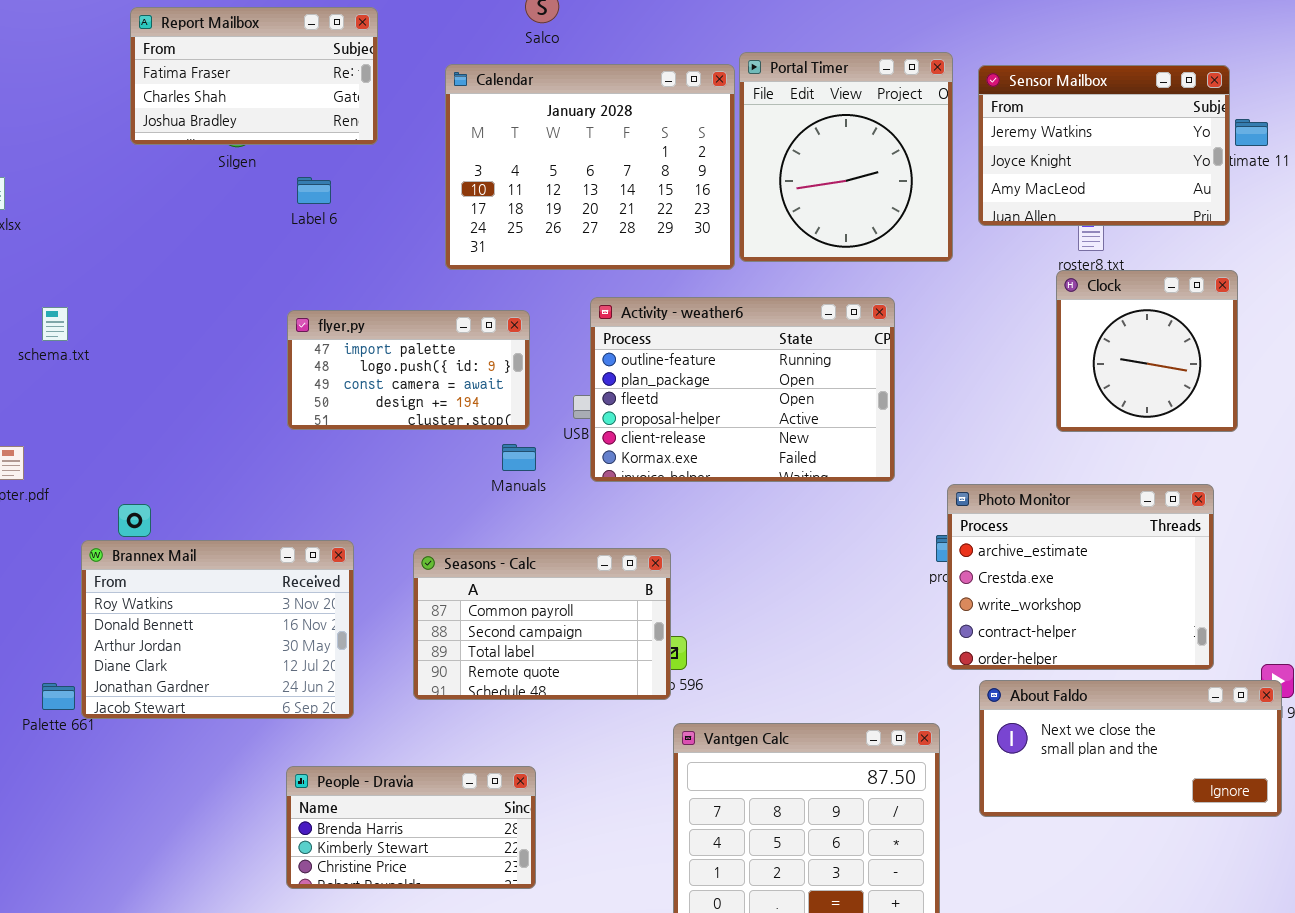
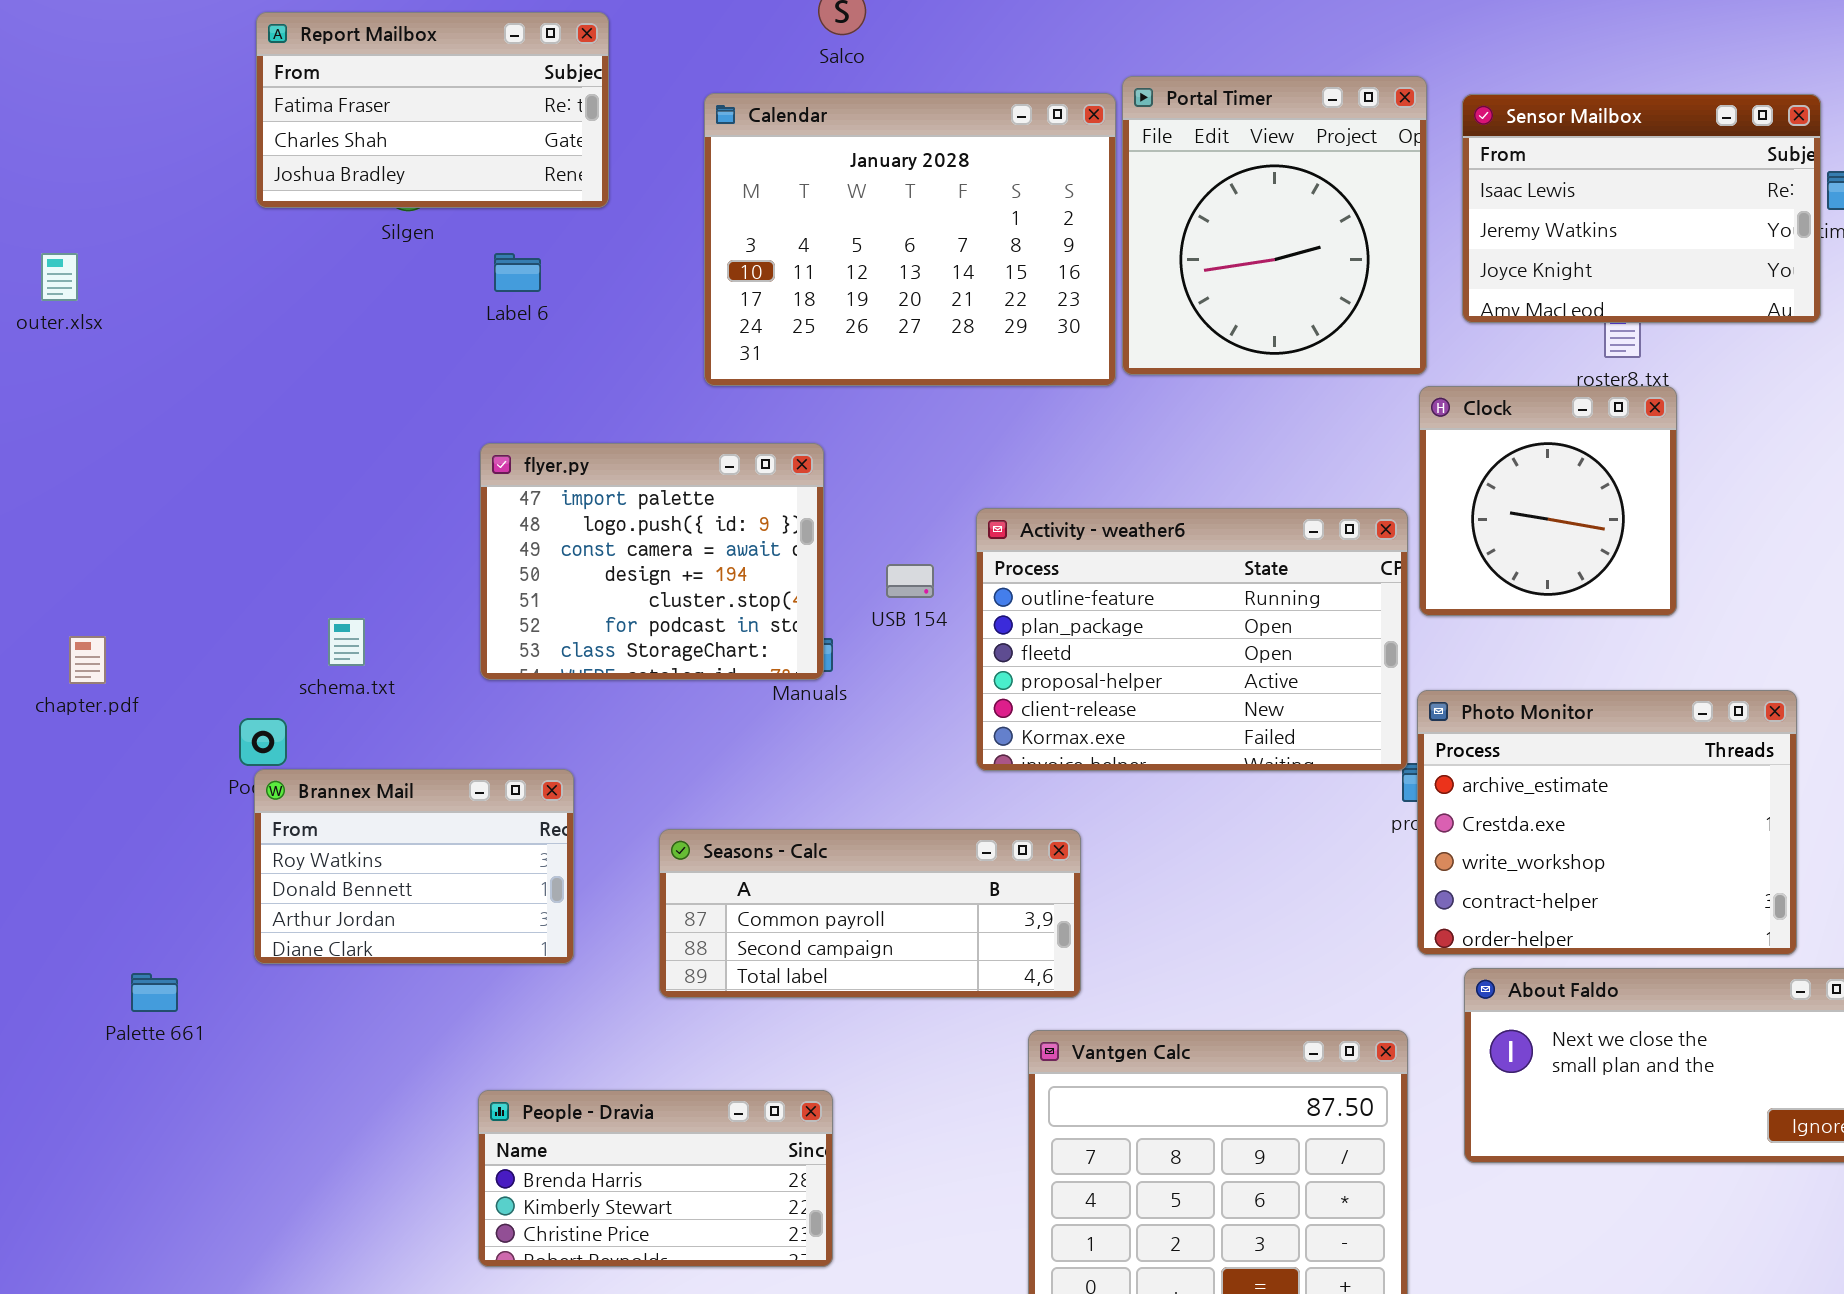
Sensor Mailbox: [978,65,1230,226] -> [1462,94,1821,323], scrolled up 1 row
Clock: [1056,270,1238,432] -> [1419,386,1677,616], moved
Activity - weather6: [590,297,895,482] -> [976,508,1408,771], moved
schema.txt: [42,307,68,341] -> [328,618,365,666], moved
flyer.py: [287,310,530,430] -> [480,443,824,680], resized
Brannex Mail: [81,540,354,719] -> [254,769,574,964], resized
Seasons - Calc: [413,548,671,700] -> [659,829,1081,998], resized

